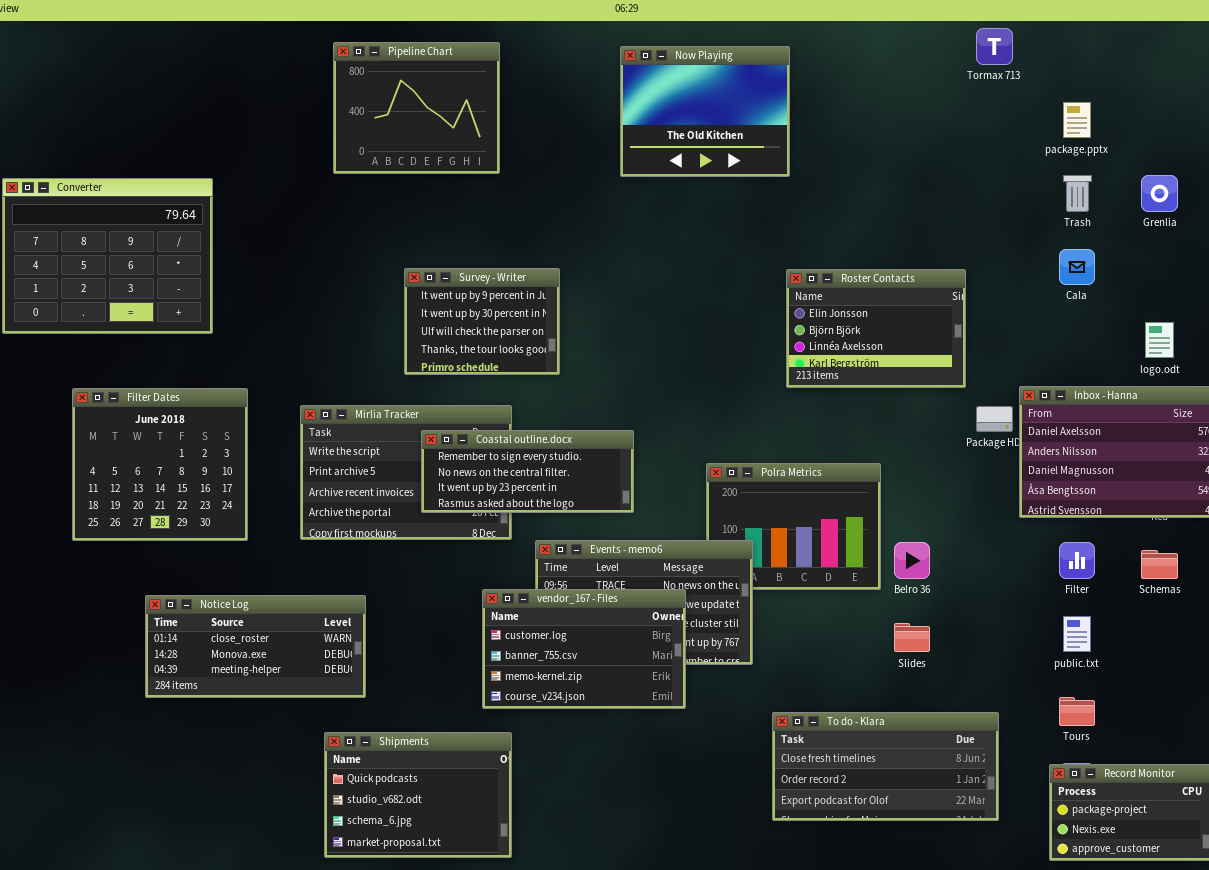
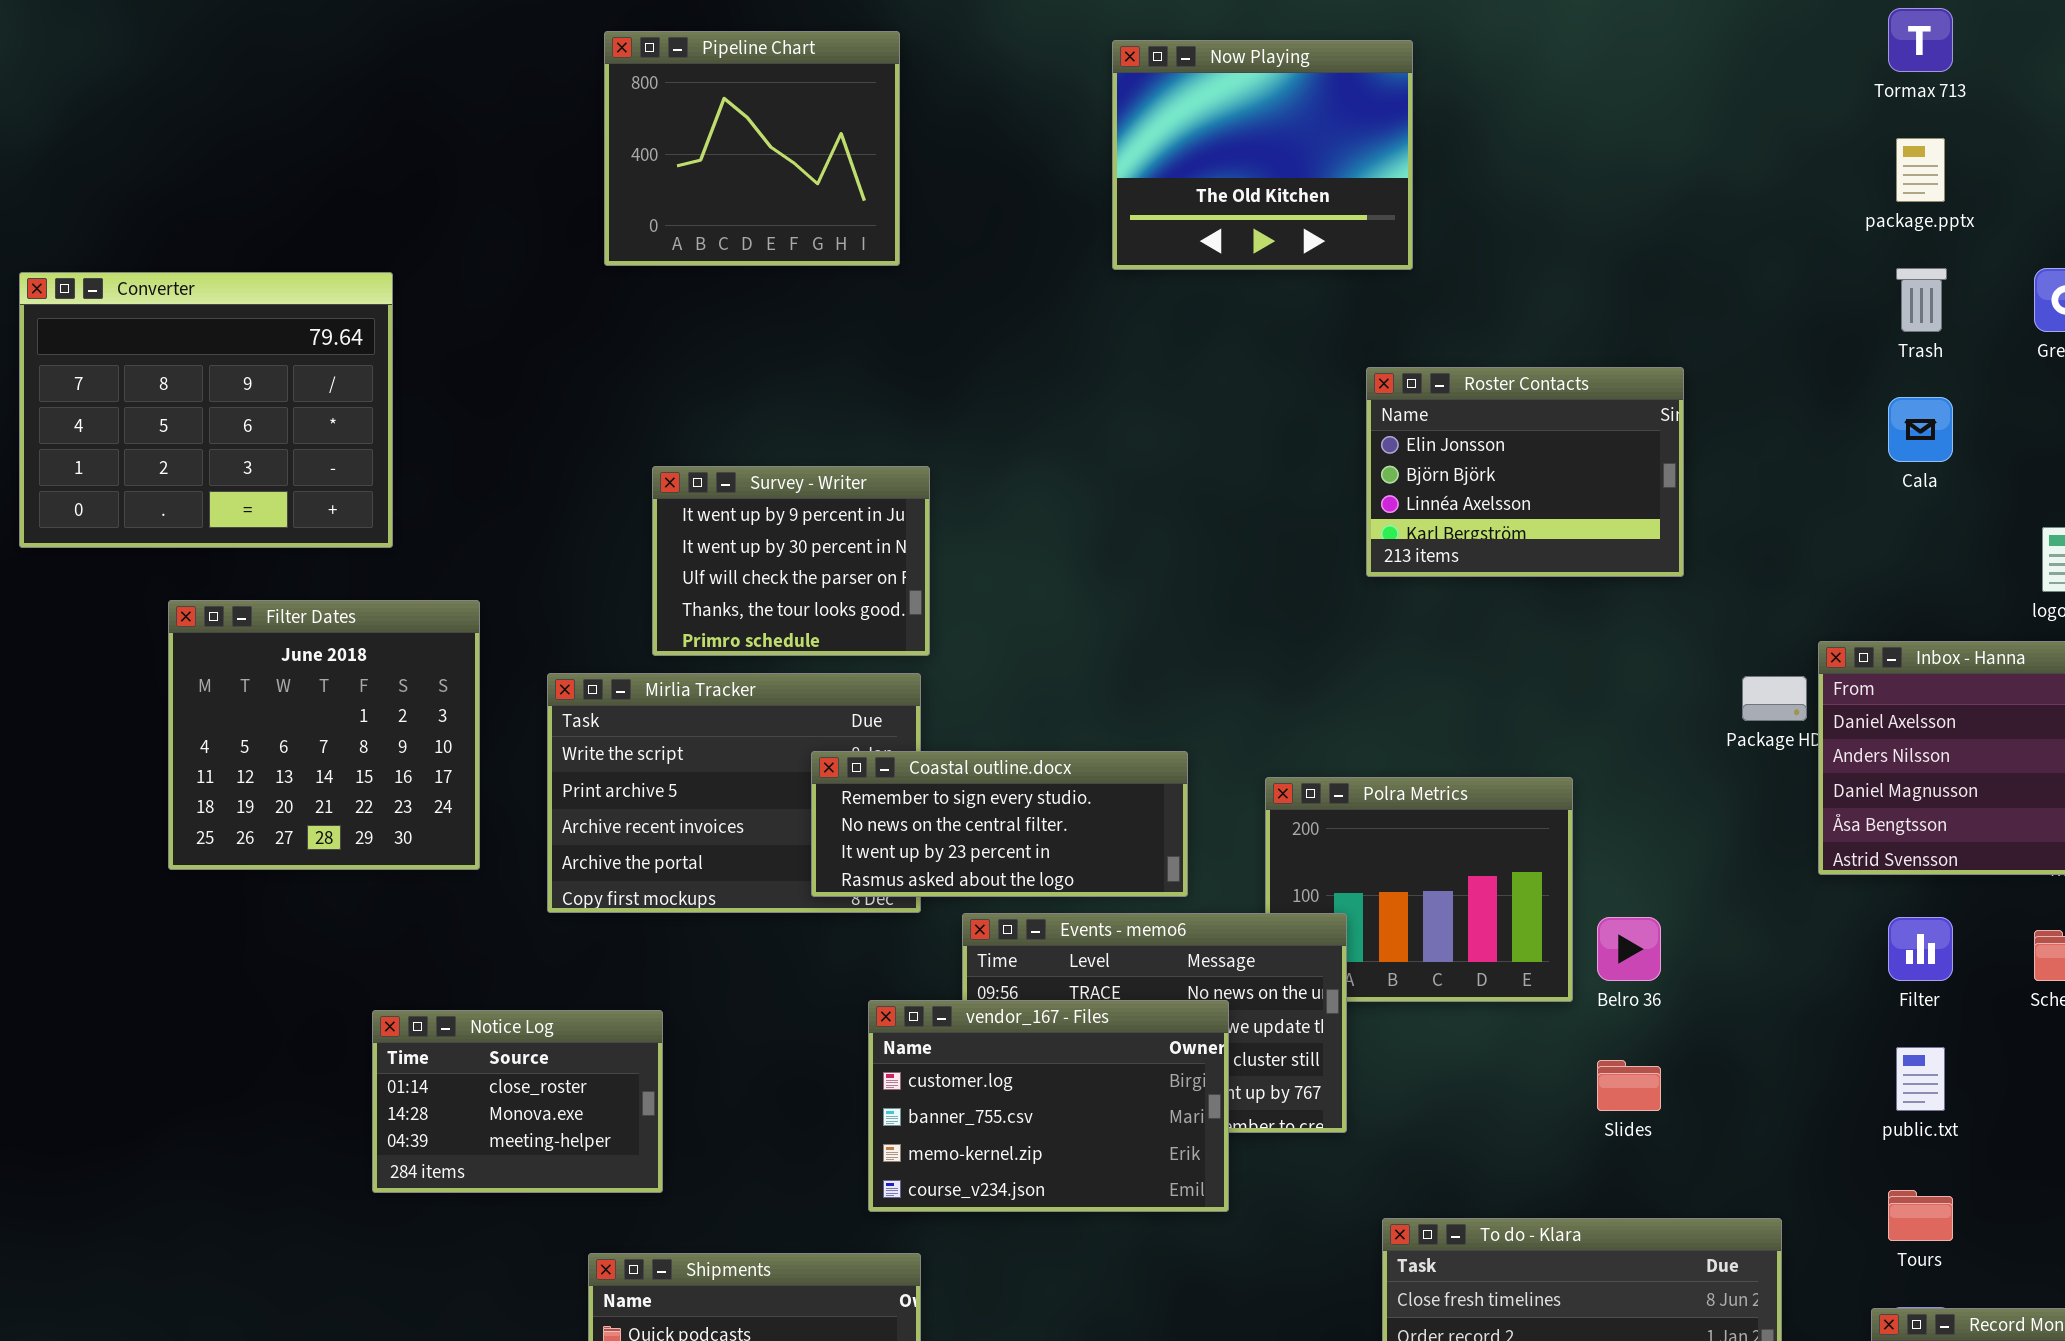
Tormax 713: [976,28,1013,65] -> [1888,8,1953,72], moved
Survey - Writer: [404,268,560,375] -> [652,466,930,656], moved
Roster Contacts: [786,269,966,388] -> [1366,367,1684,577], moved
Filter Dates: [72,388,248,541] -> [168,600,480,870], moved
Coastal outline.docx: [421,430,634,513] -> [811,751,1188,897], moved
Notice Log: [145,595,366,698] -> [372,1010,663,1193], resized

